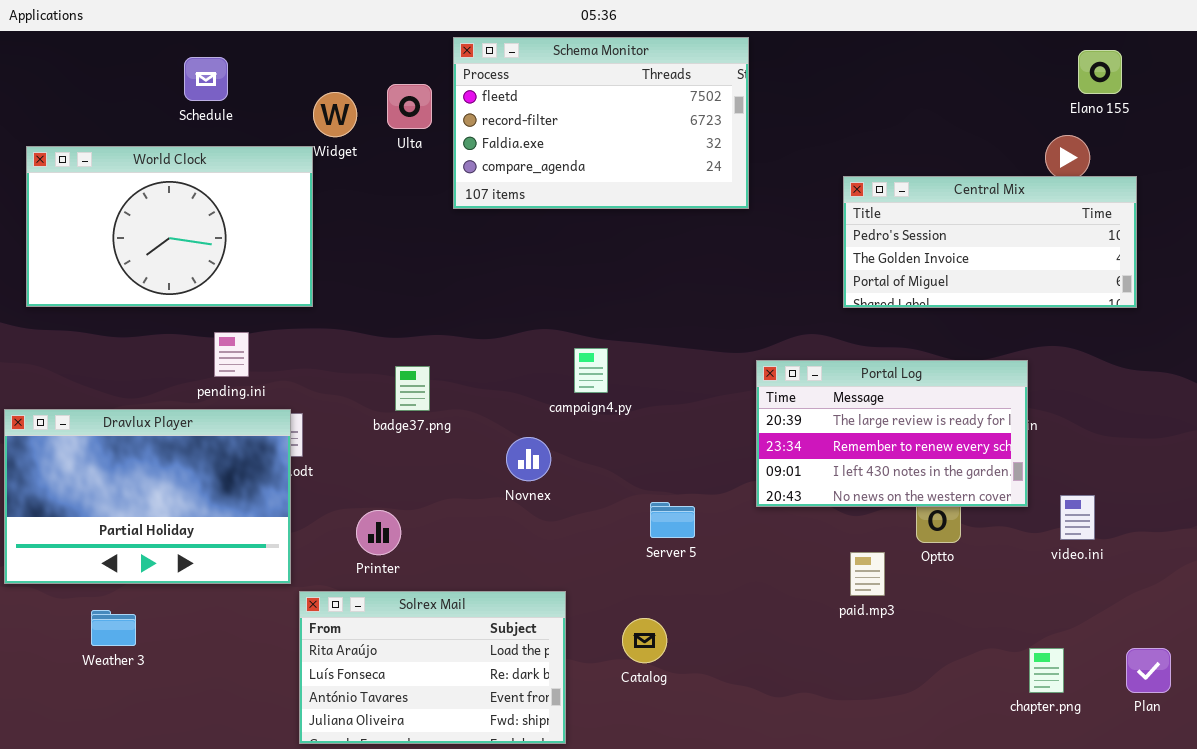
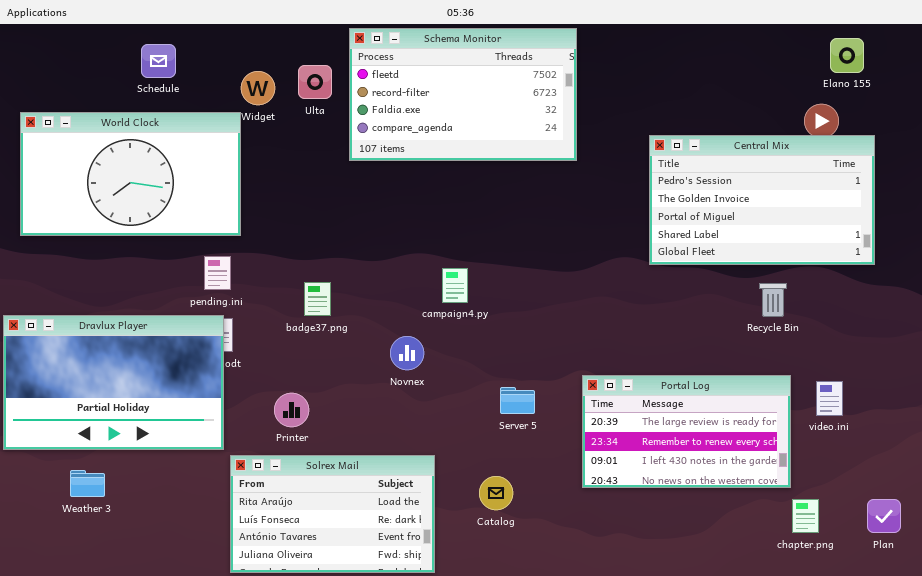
Central Mix: [843,176,1137,308] -> [649,135,875,265], resized
pending.ini: [214,332,249,377] -> [204,256,231,290], moved
Portal Log: [756,360,1028,507] -> [582,375,791,488], moved

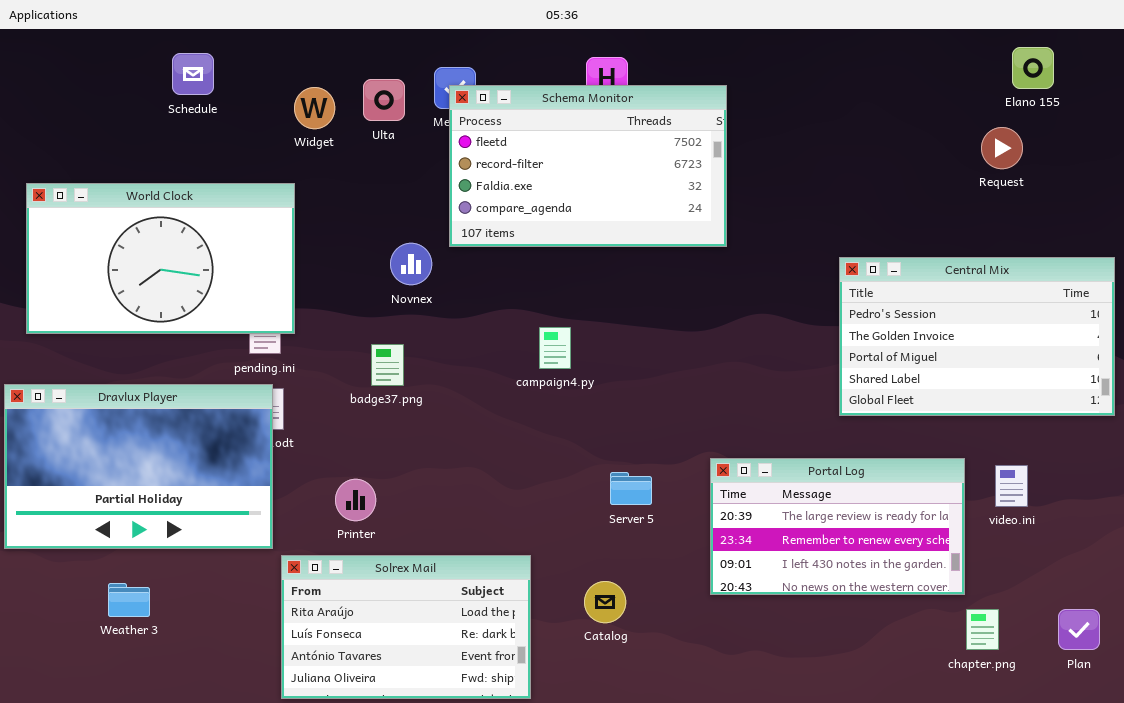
Schema Monitor: [349,28,577,161] -> [449,85,727,247], moved
World Clock: [20,112,241,236] -> [26,183,295,334], moved
Central Mix: [649,135,875,265] -> [839,257,1115,416], moved
Novnex: [390,336,424,370] -> [390,243,432,285], moved
Weather 3: [70,470,105,497] -> [108,583,150,617], moved

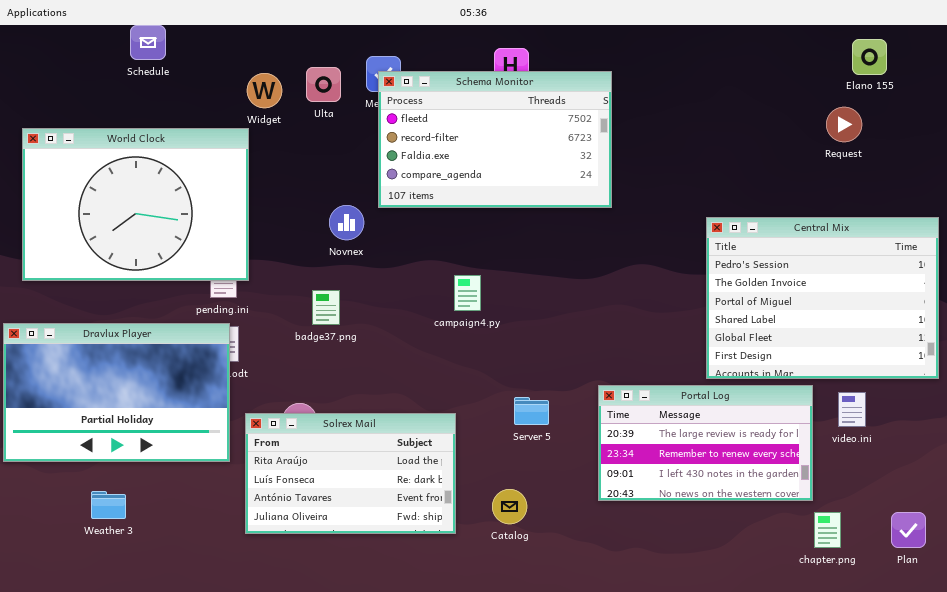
Schedule: [172,53,214,95] -> [130,25,166,60], moved
World Clock: [26,183,295,334] -> [22,128,249,281], resized
Central Mix: [839,257,1115,416] -> [706,217,939,379], resized
Solrex Mail: [281,555,531,699] -> [245,413,456,534], moved

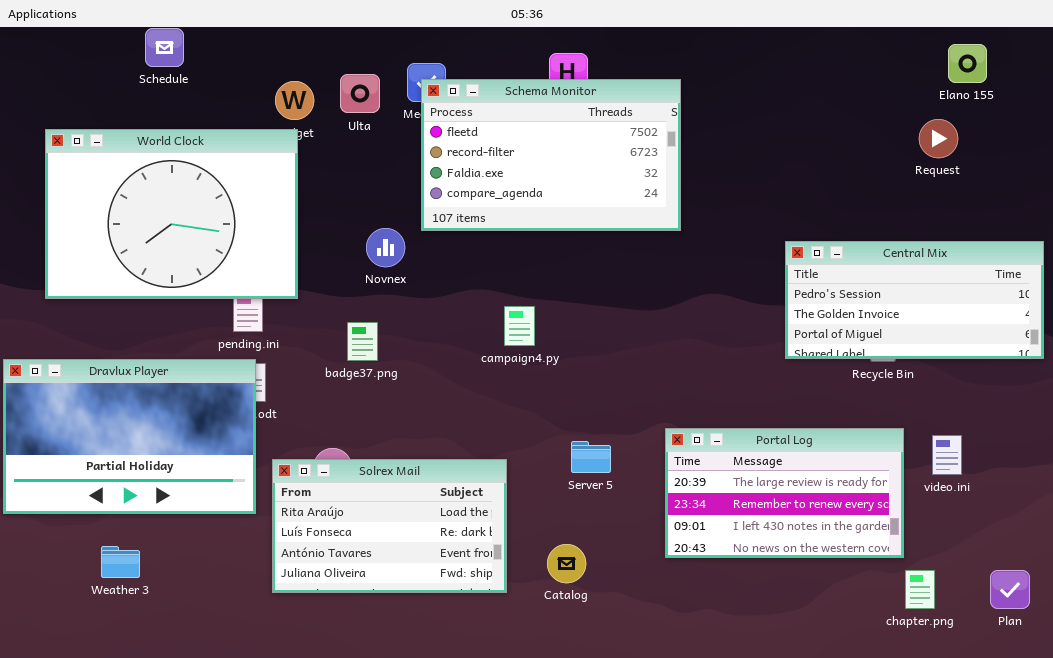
World Clock: [22,128,249,281] -> [45,129,298,299], moved
Central Mix: [706,217,939,379] -> [785,241,1044,359], resized

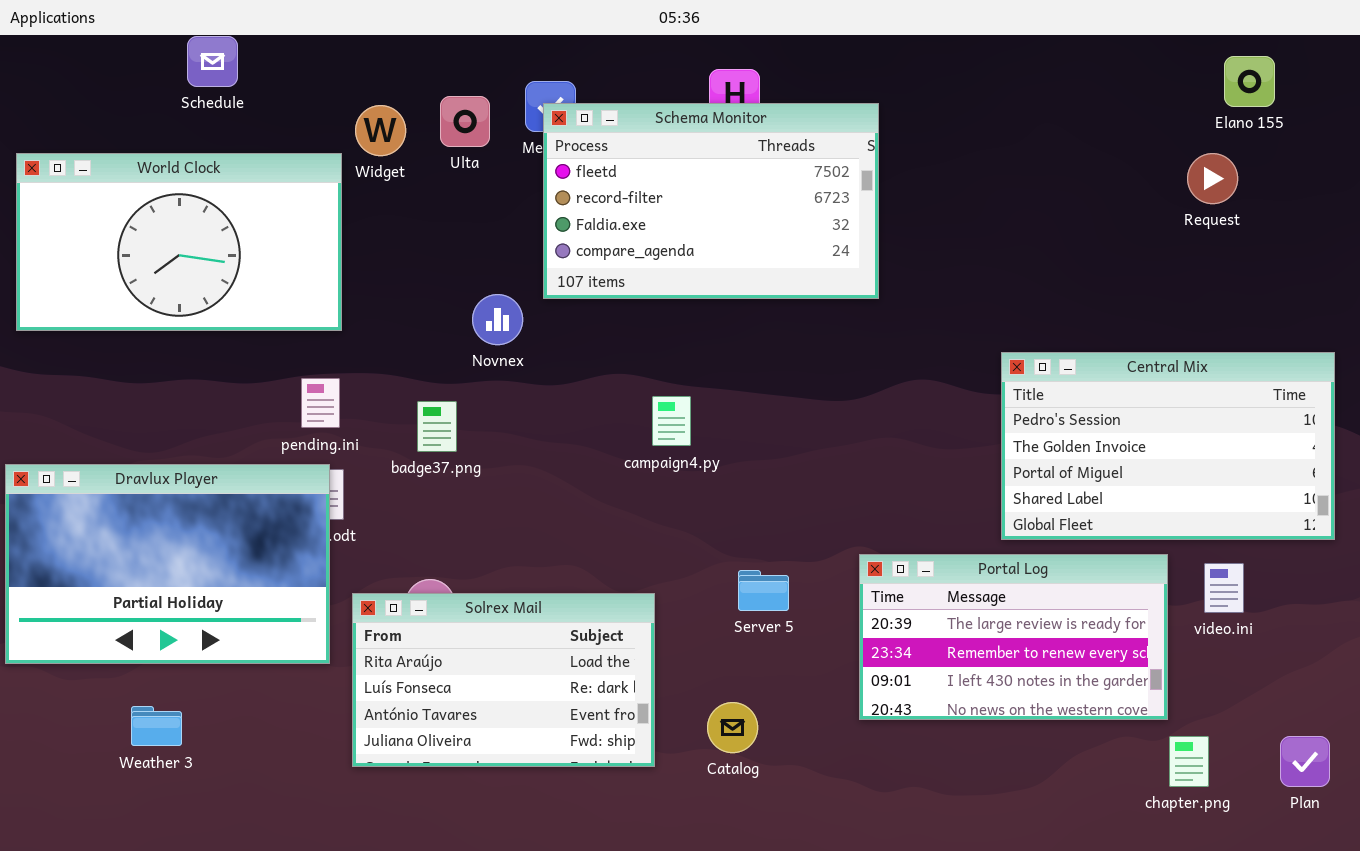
World Clock: [45,129,298,299] -> [16,153,342,331], moved, resized
Central Mix: [785,241,1044,359] -> [1001,352,1335,540], moved, resized
badge37.png: [347,322,378,361] -> [417,401,457,452], moved

